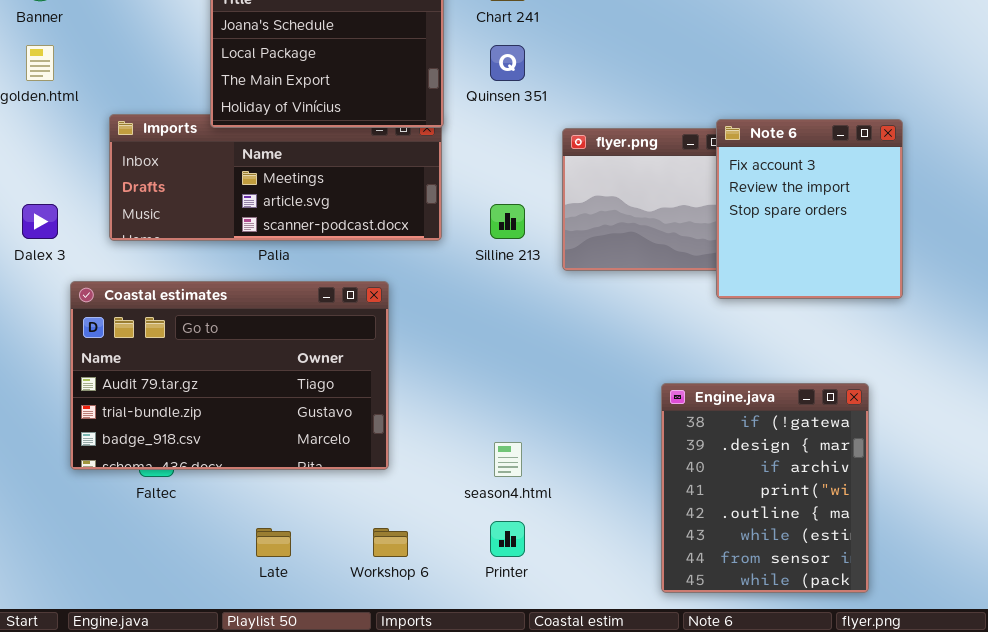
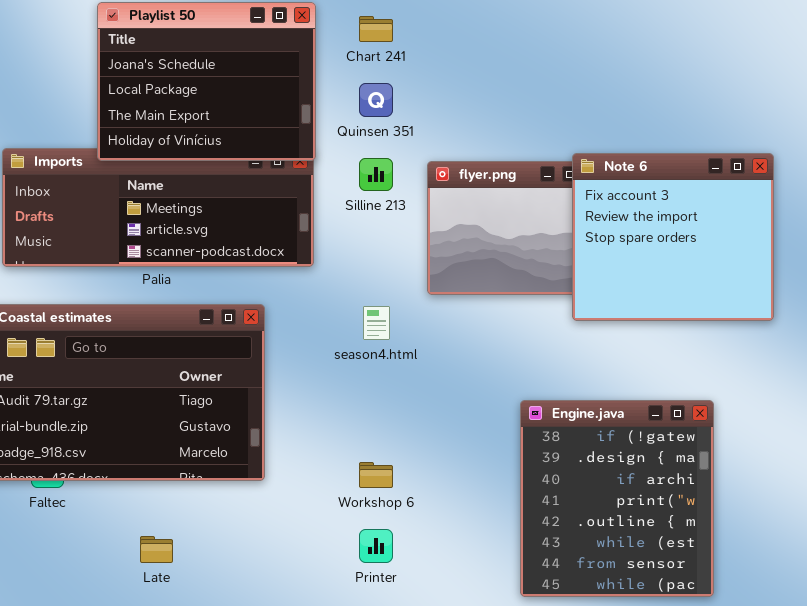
Note 6: [716,119,903,299] -> [572,153,774,321], resized
Silline 213: [490,204,525,239] -> [359,158,393,191], moved
season4.html: [494,442,522,477] -> [363,306,390,340], moved
Workshop 6: [373,528,408,557] -> [359,462,393,488], moved

